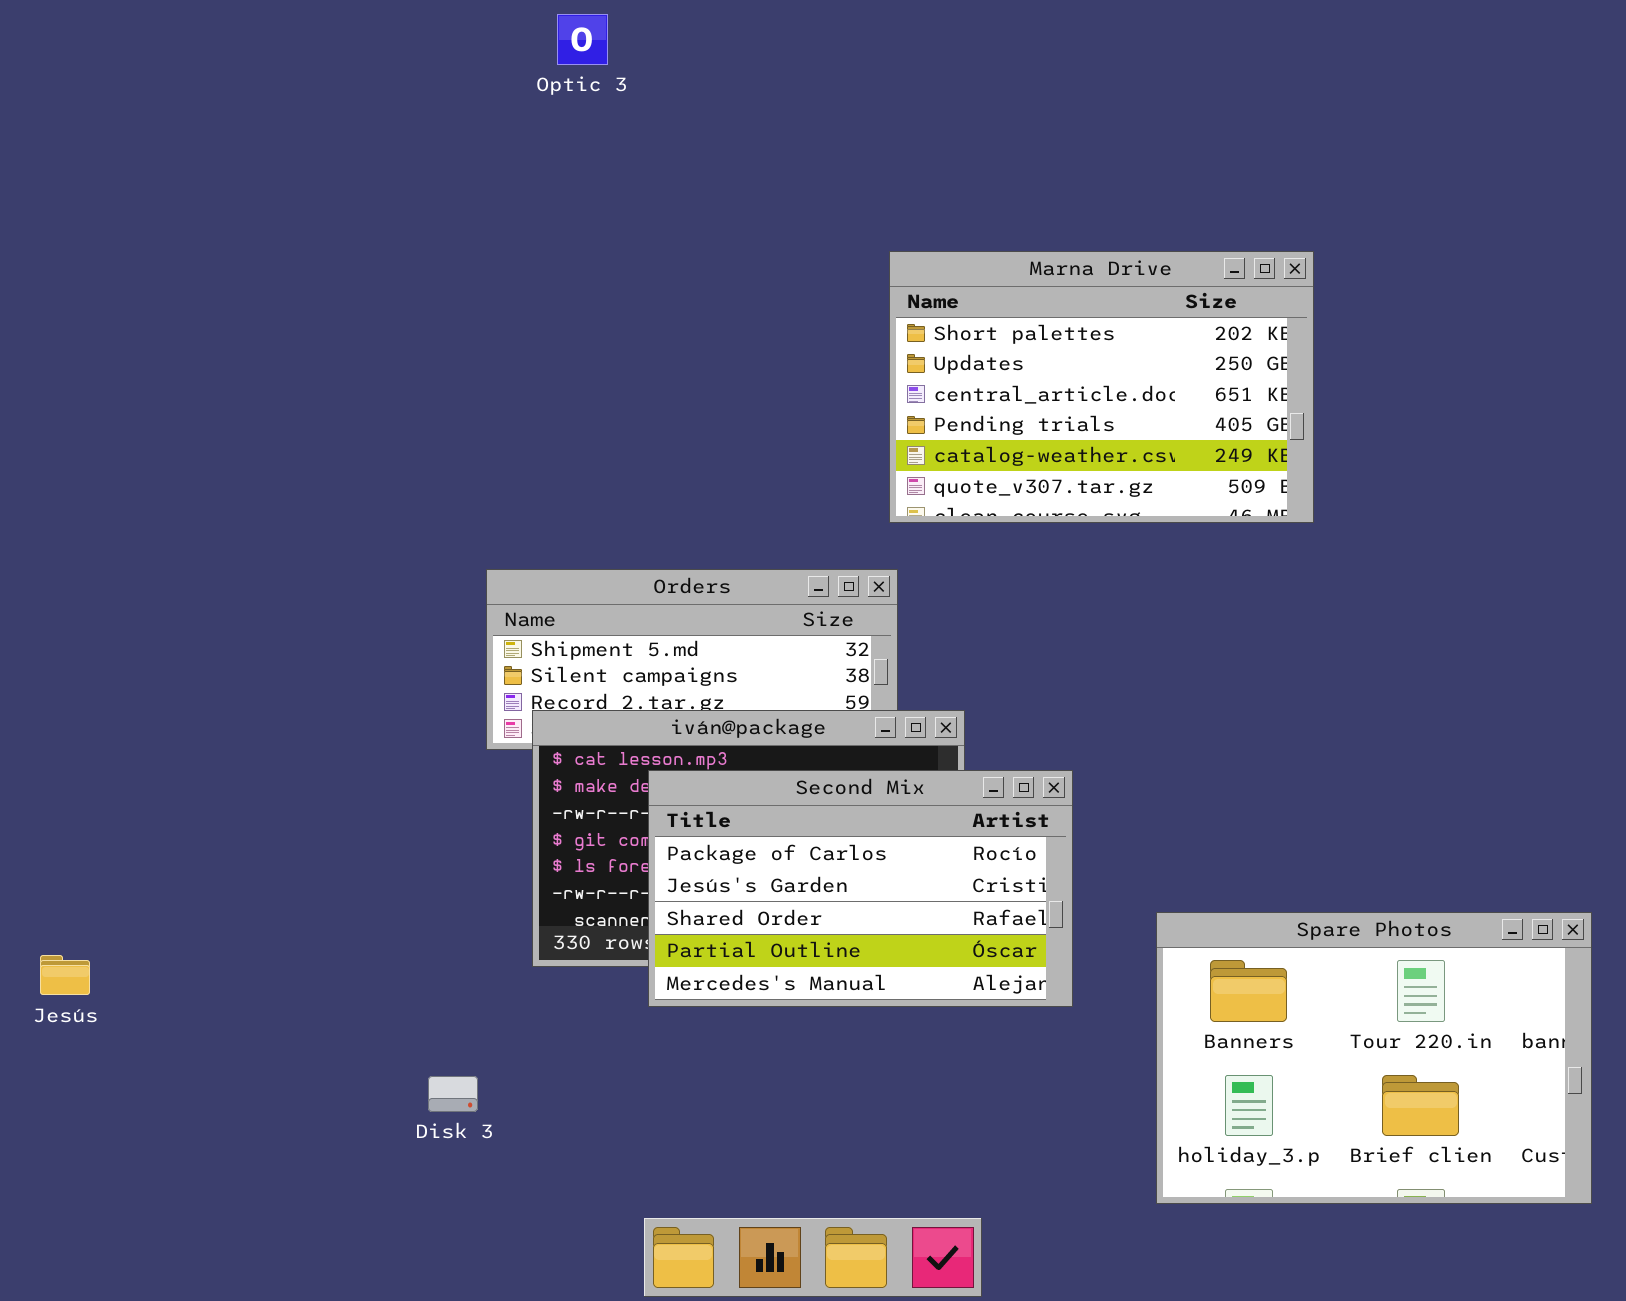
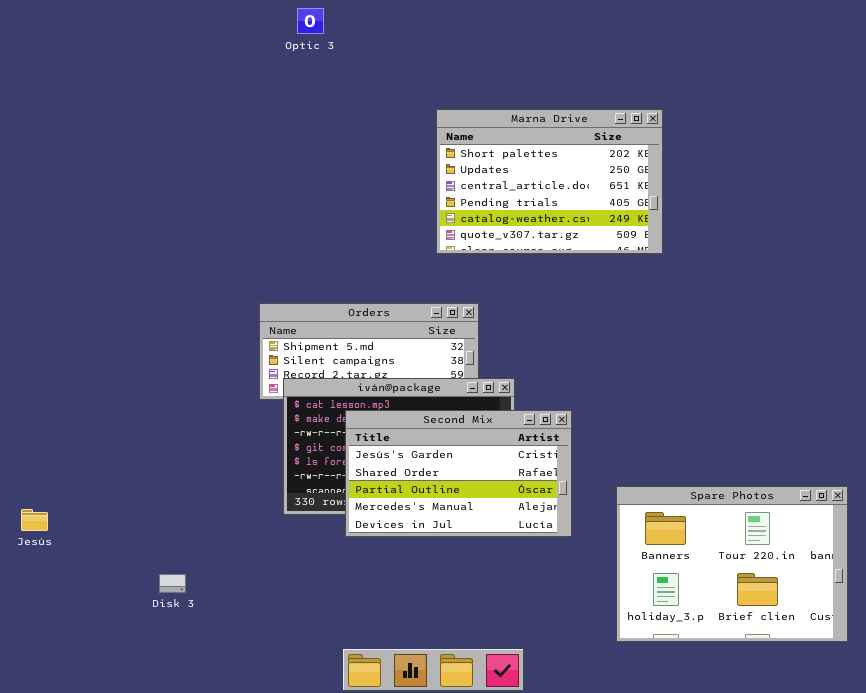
Marna Drive: [889,251,1314,523] -> [436,109,663,254], moved
Second Mix: [648,770,1073,1007] -> [345,410,572,537], scrolled down 1 row
Disk 3: [428,1076,478,1112] -> [159,574,186,593], moved

